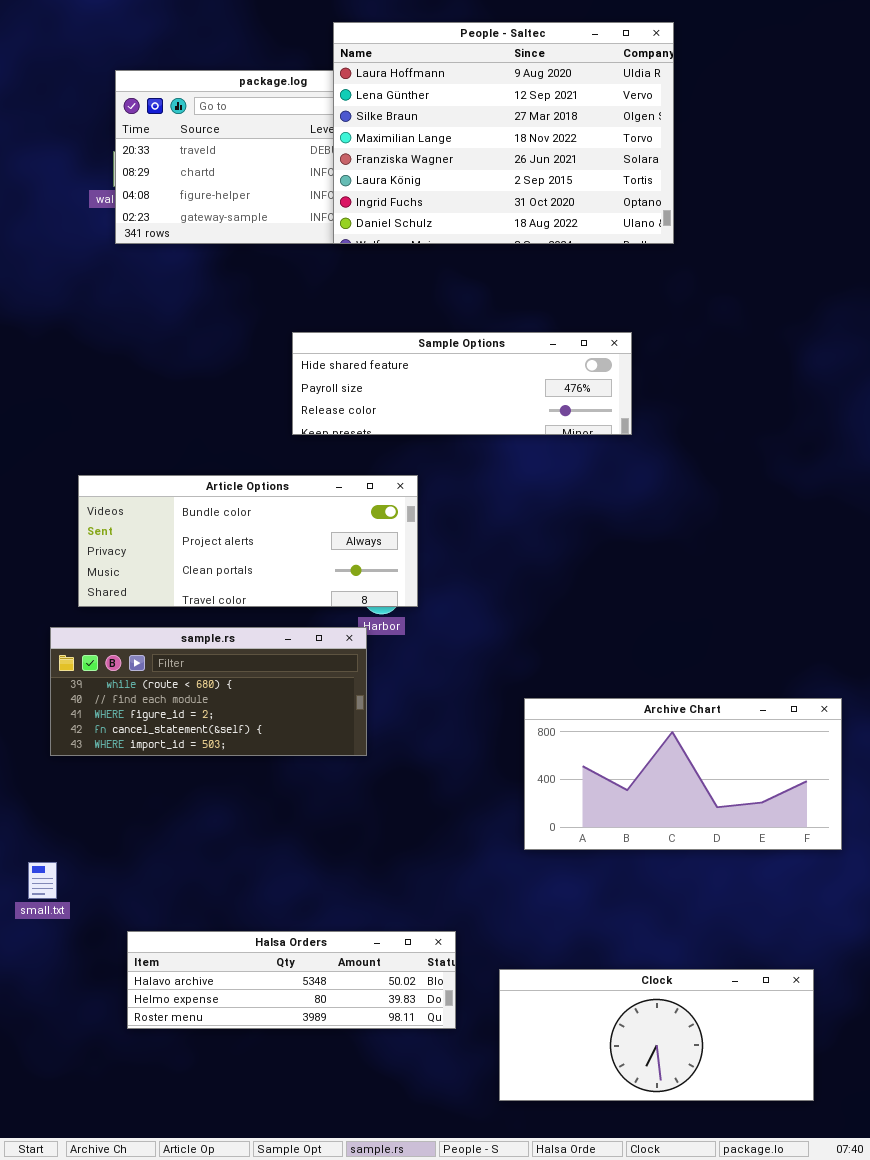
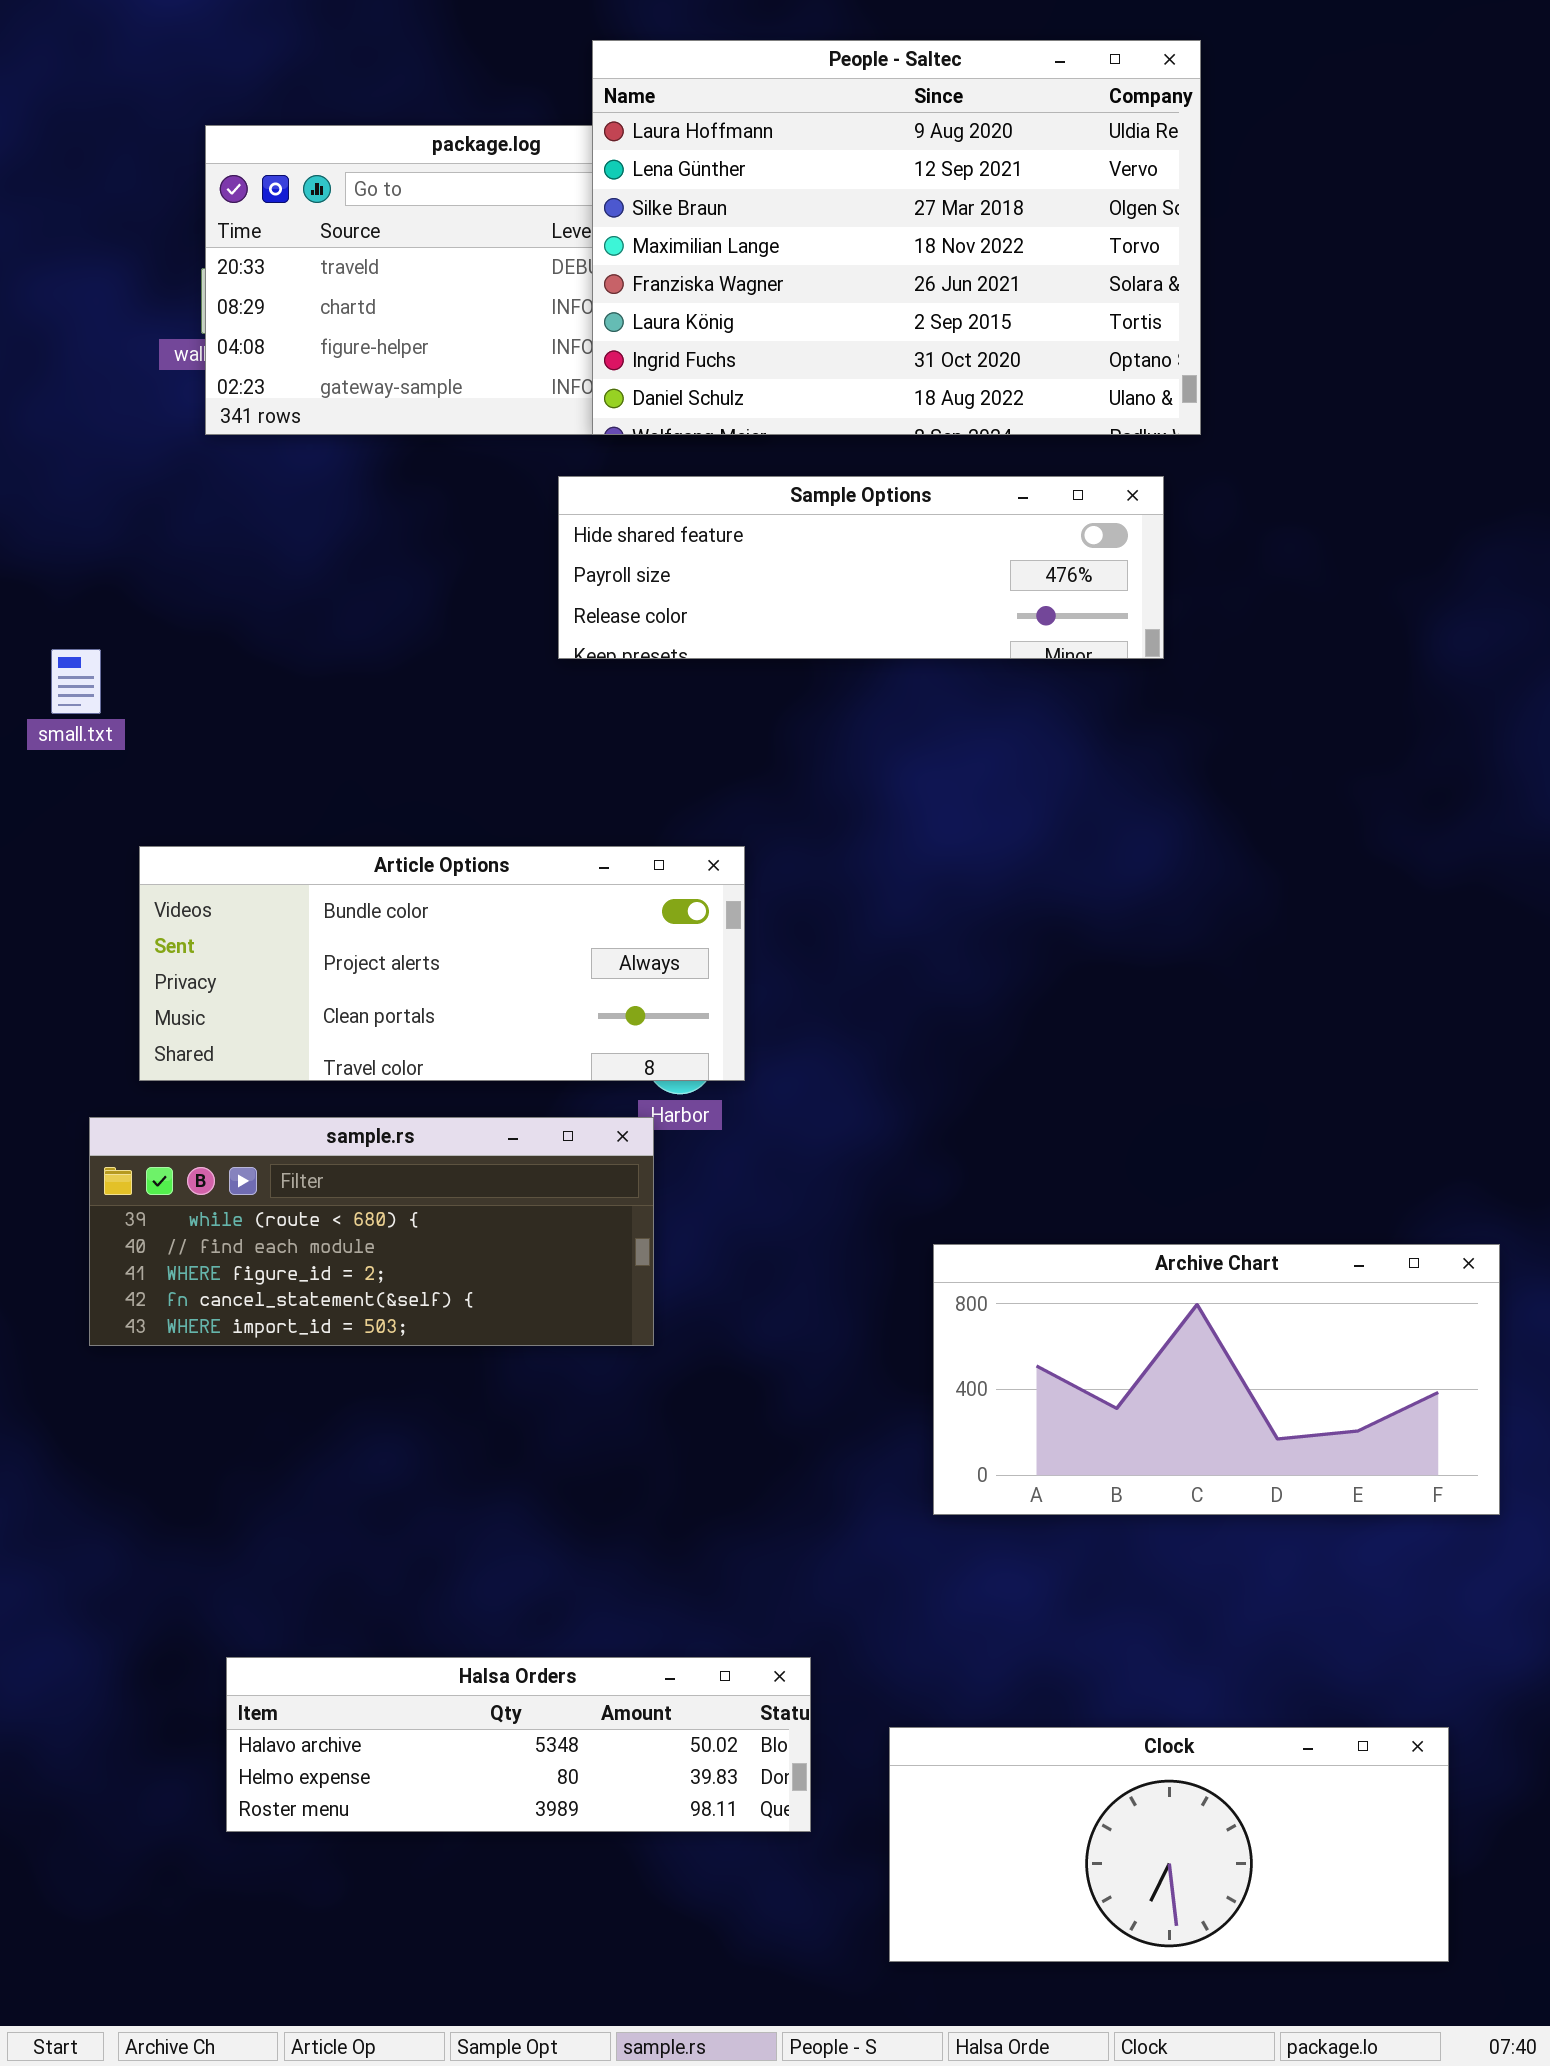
Sample Options: [292,332,632,435] -> [558,476,1164,659], moved
small.txt: [28,862,57,899] -> [51,649,101,714], moved

